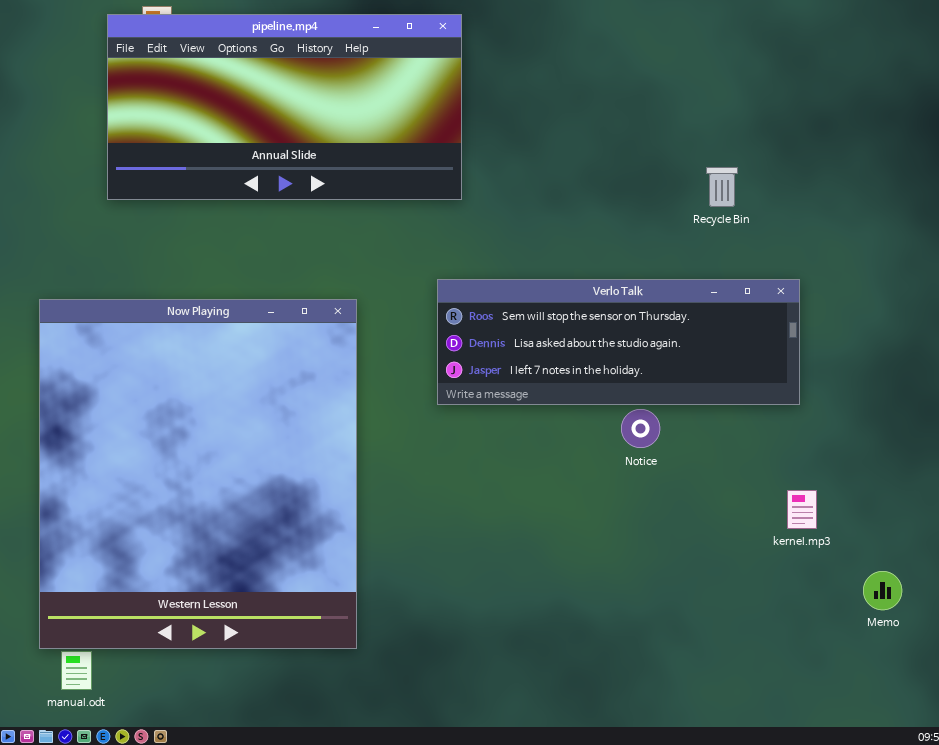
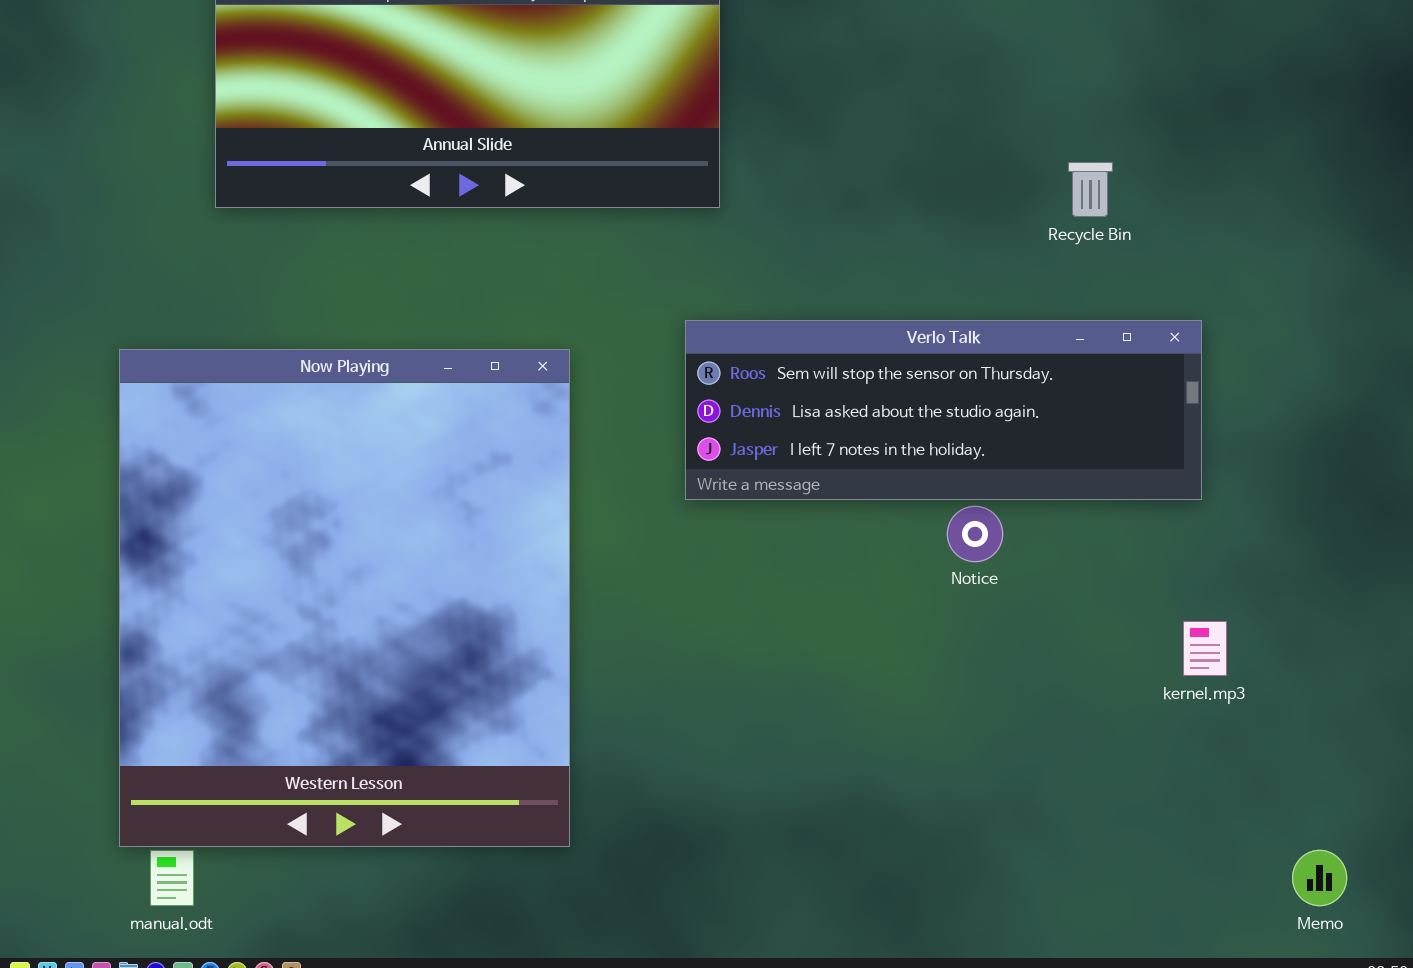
Memo: [863,571,902,610] -> [1292,850,1347,906], moved

